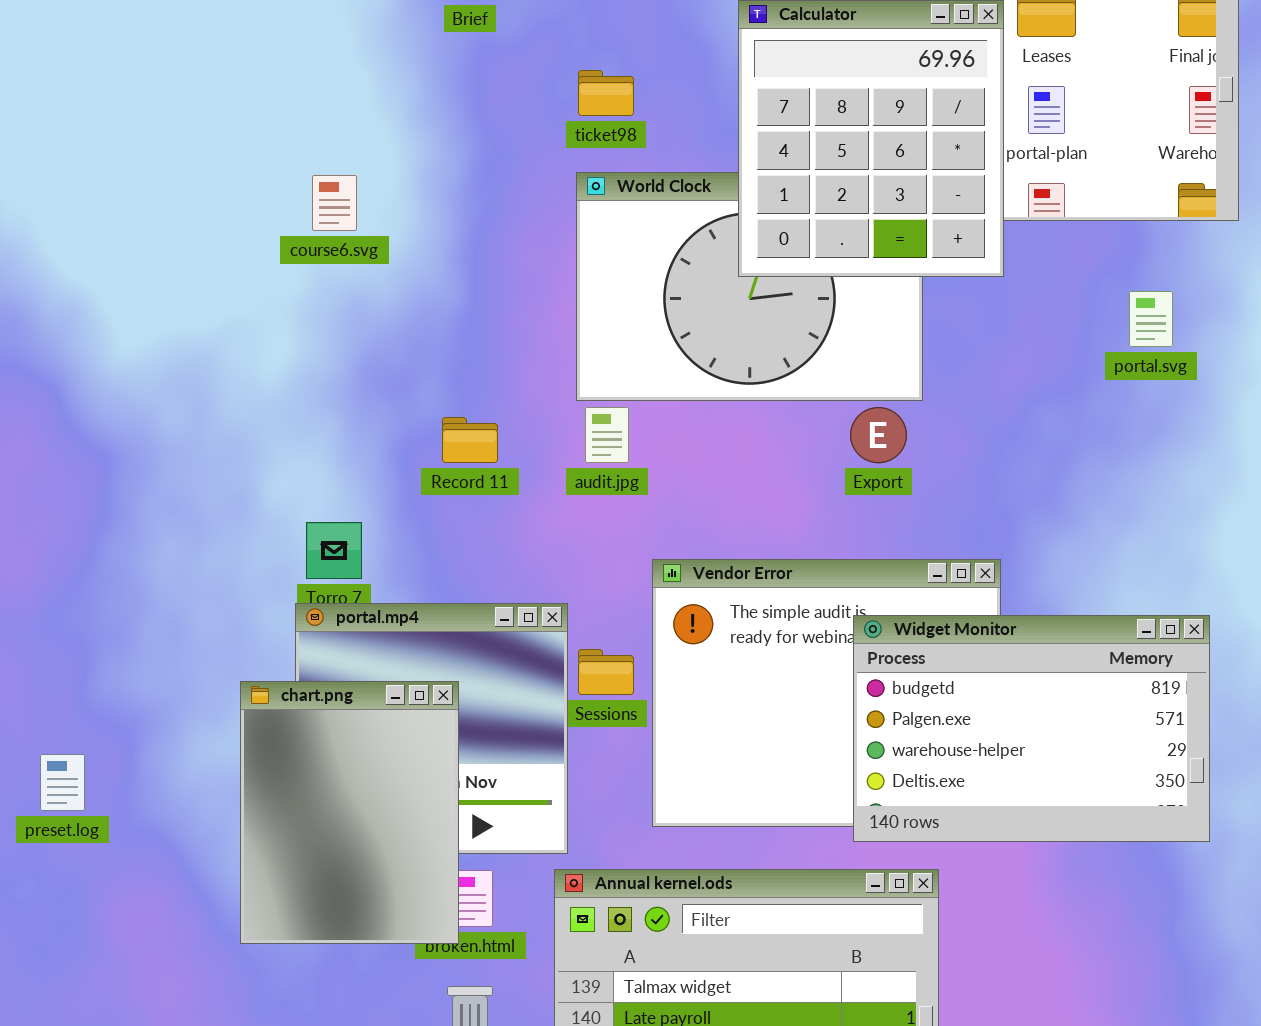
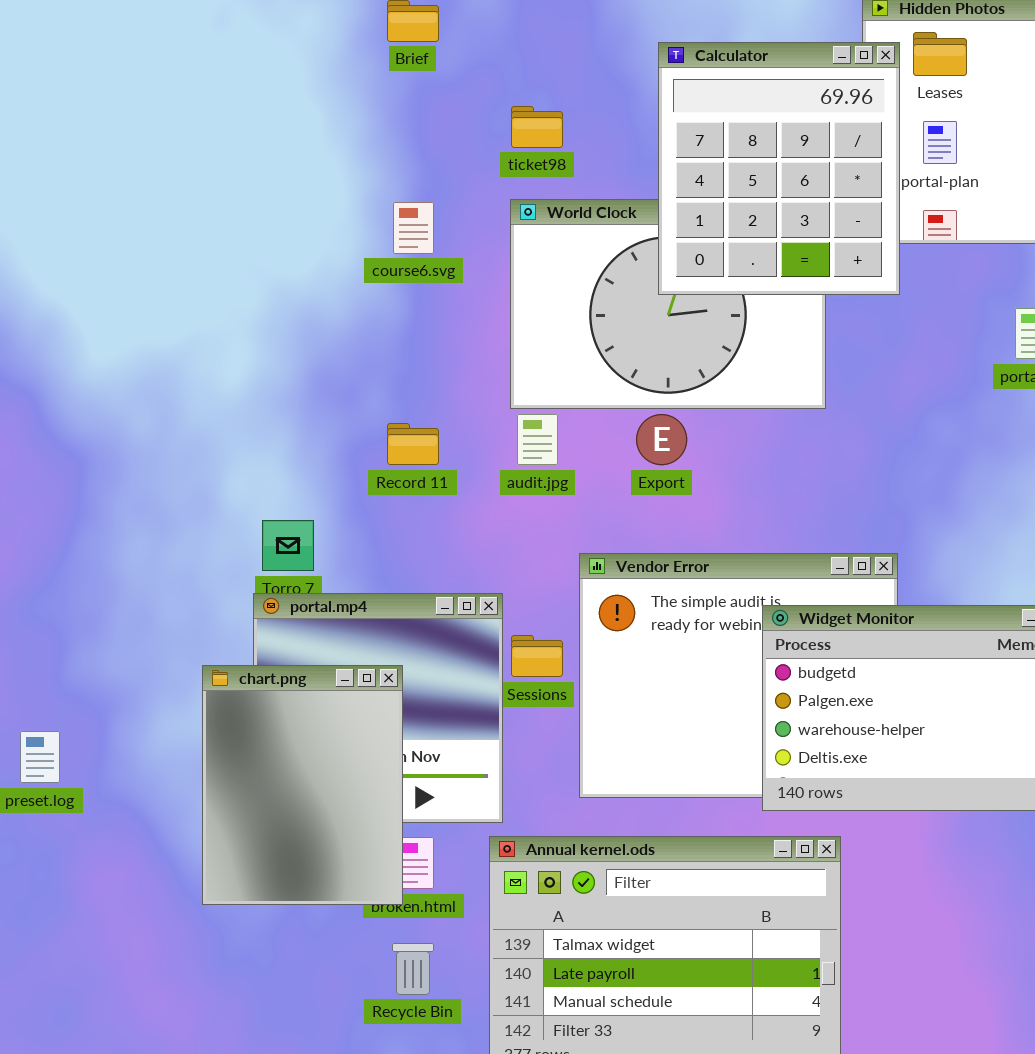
course6.svg: [312,175,357,231] -> [393,202,434,254], moved
Export: [850,407,907,463] -> [636,414,687,465], moved

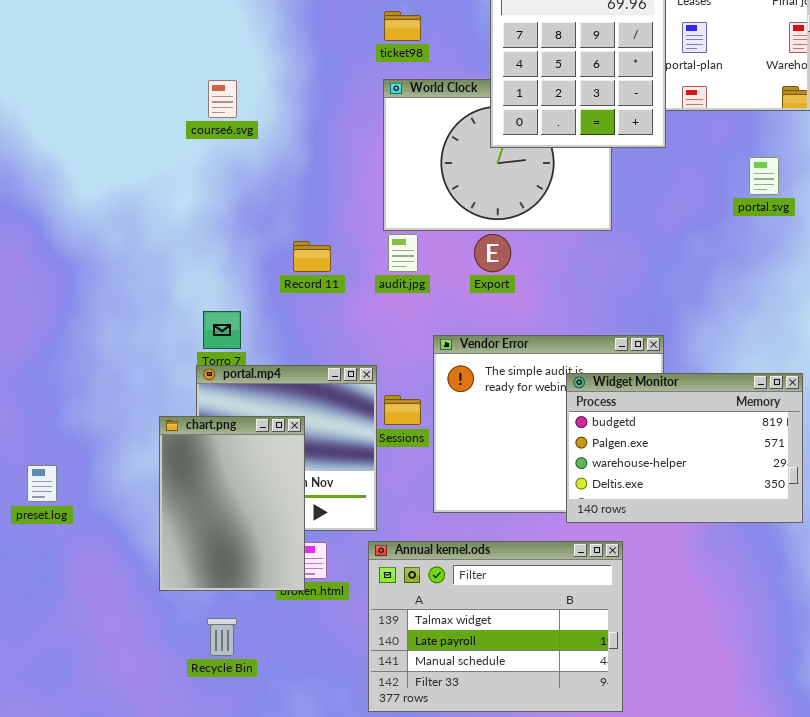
course6.svg: [393,202,434,254] -> [208,80,237,118], moved
Recycle Bin: [392,943,434,995] -> [207,618,237,656], moved

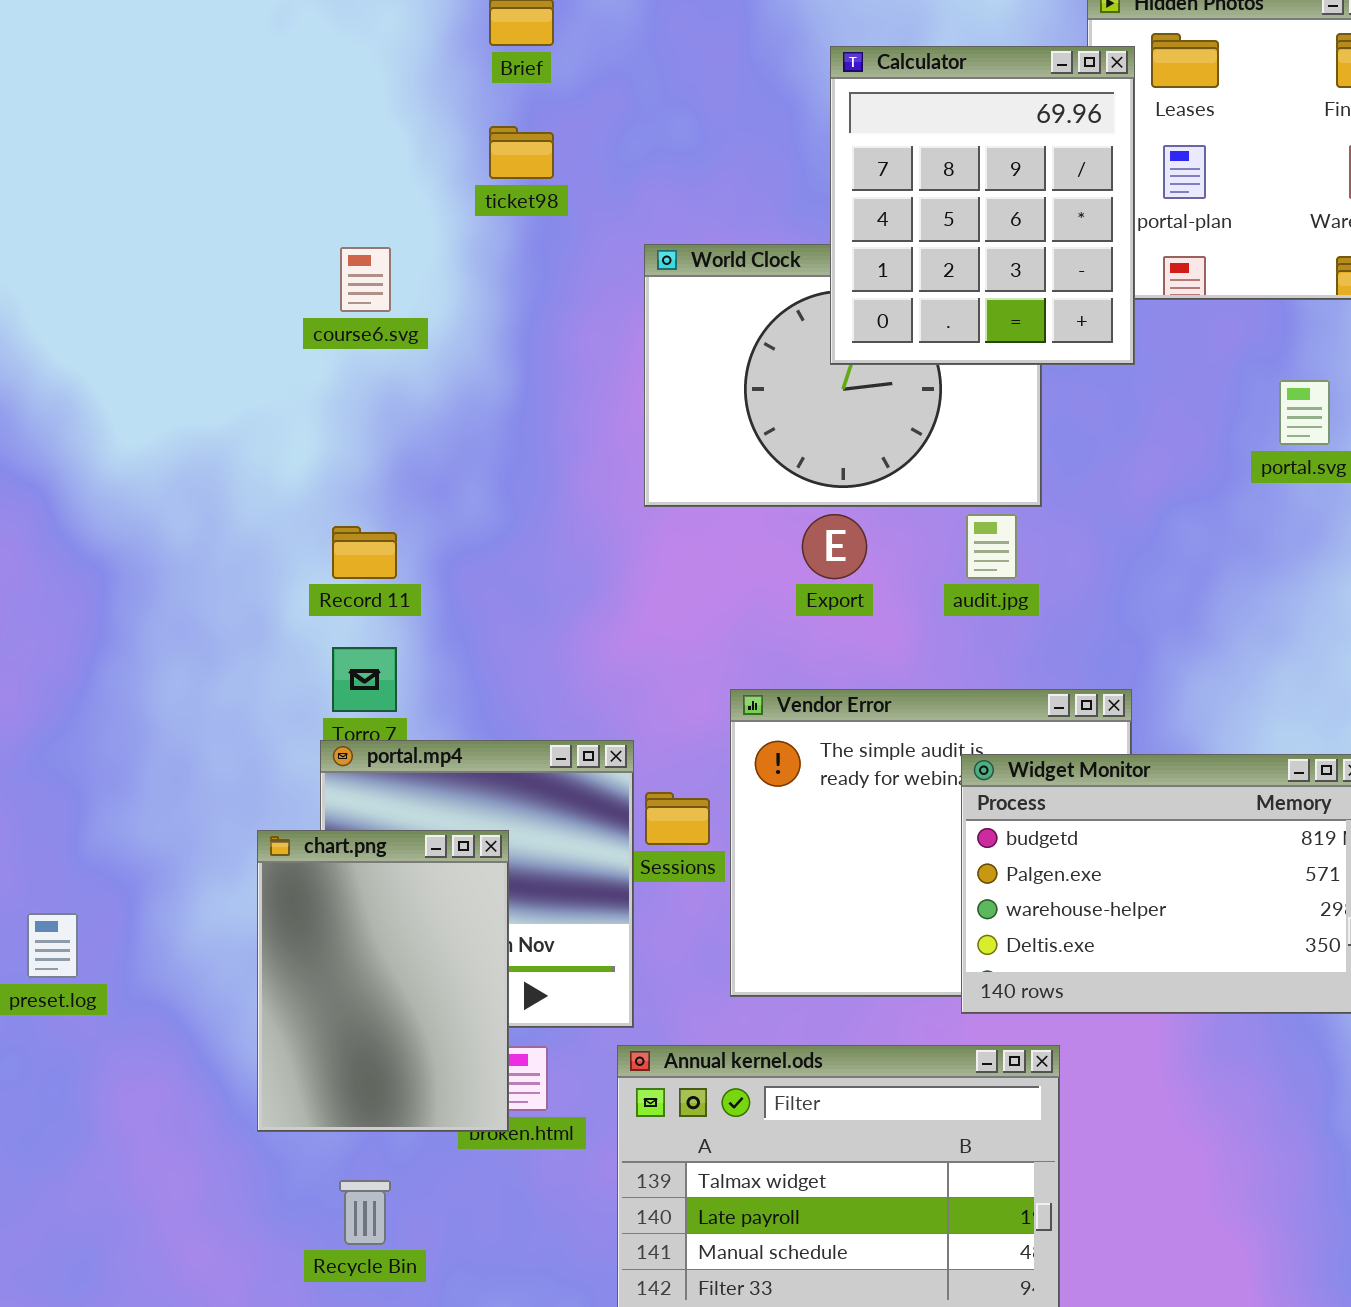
ticket98: [384,11,421,41] -> [489,126,554,179], moved
audit.jpg: [388,234,418,272] -> [966,514,1017,579], moved
Record 11: [293,241,331,272] -> [332,526,397,579], moved

